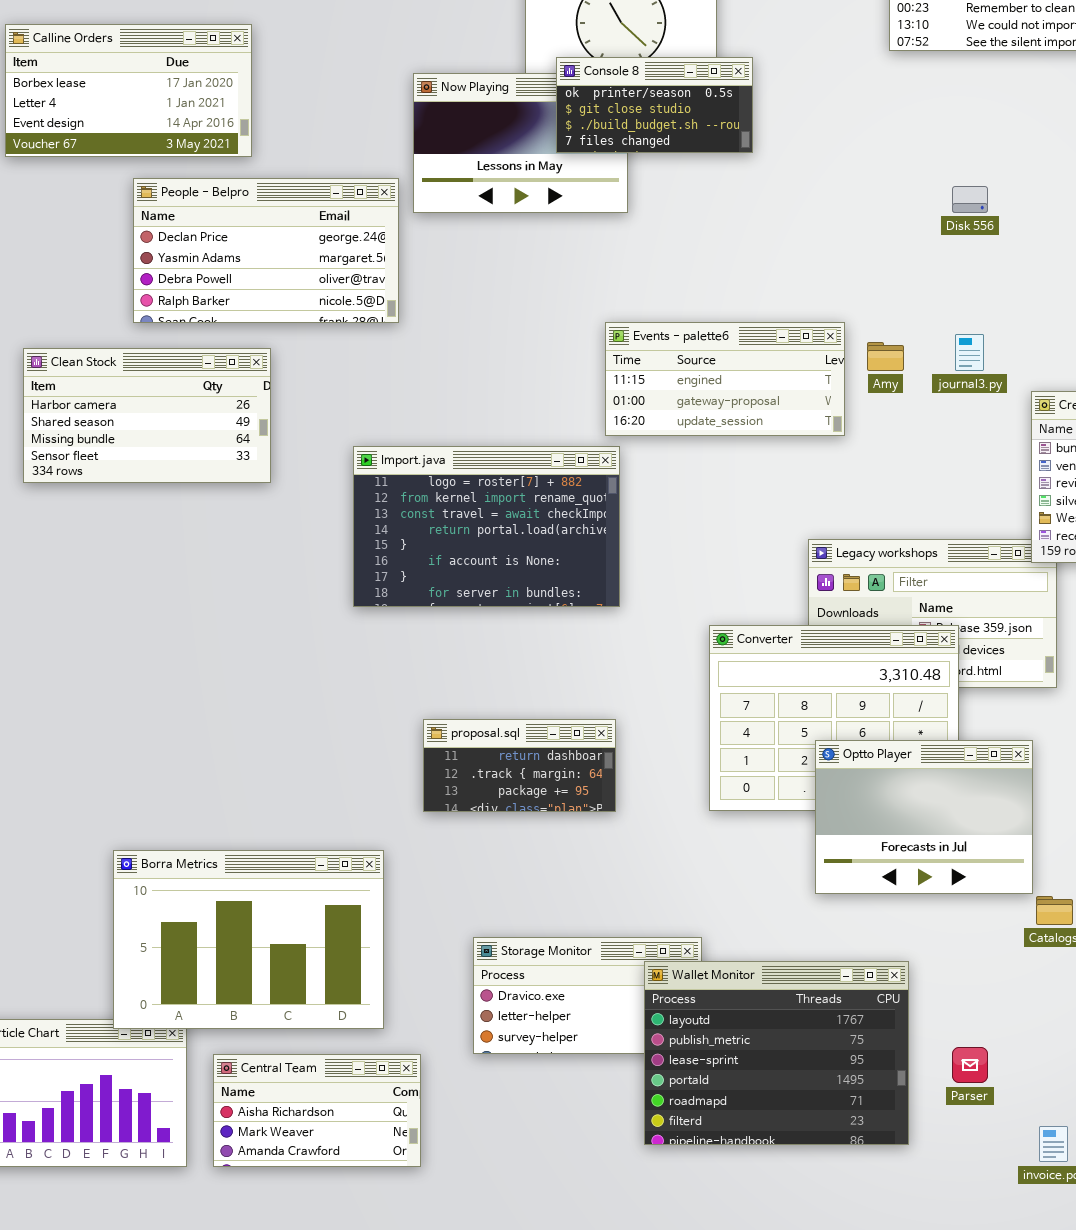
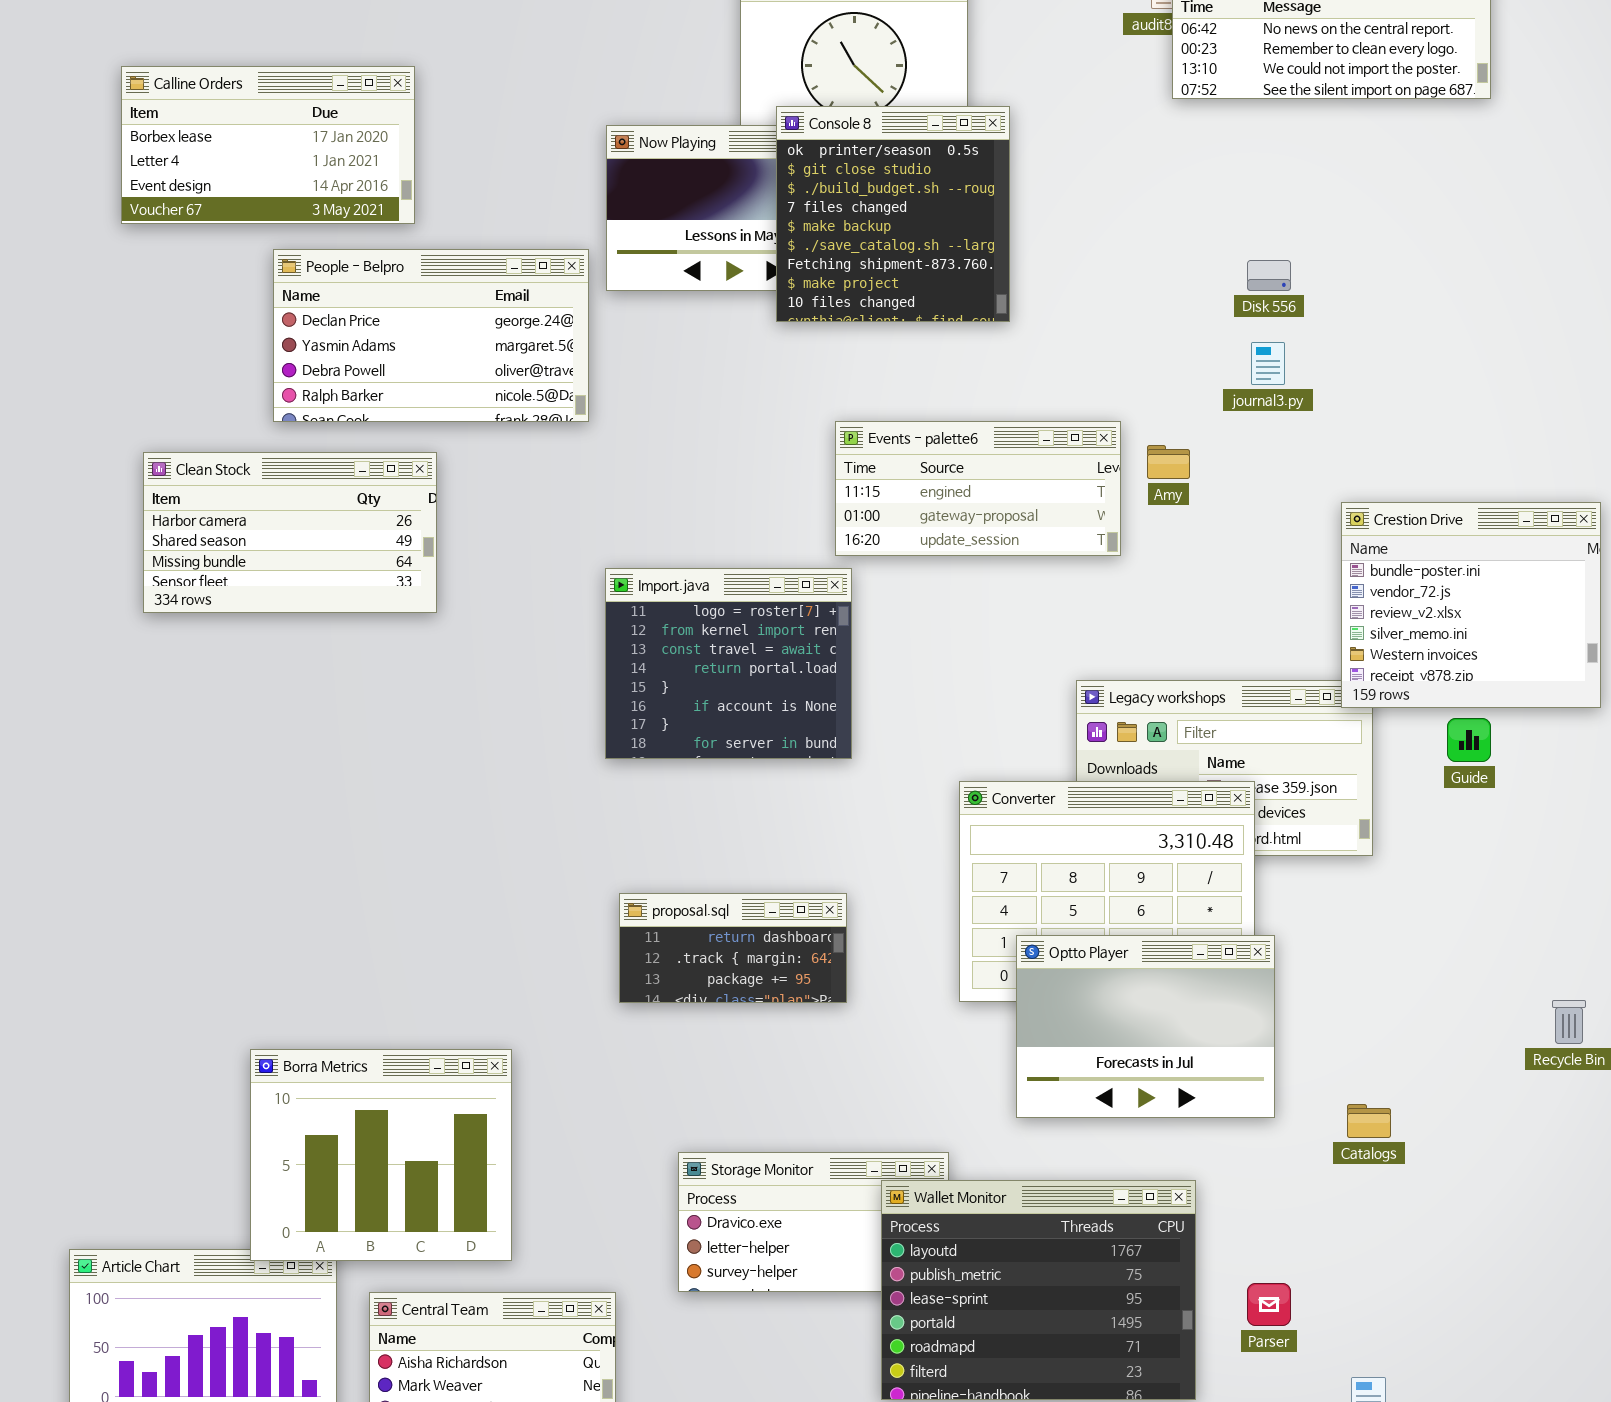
Console 8: [556,57,753,153] -> [776,106,1010,322], resized
journal3.py: [955,334,984,371] -> [1251,342,1285,385], moved
Import.java: [353,446,620,607] -> [605,568,852,759], resized
Optto Player: [815,740,1033,894] -> [1016,935,1275,1118], moved
Borra Metrics: [113,850,384,1029] -> [250,1049,512,1261], resized

